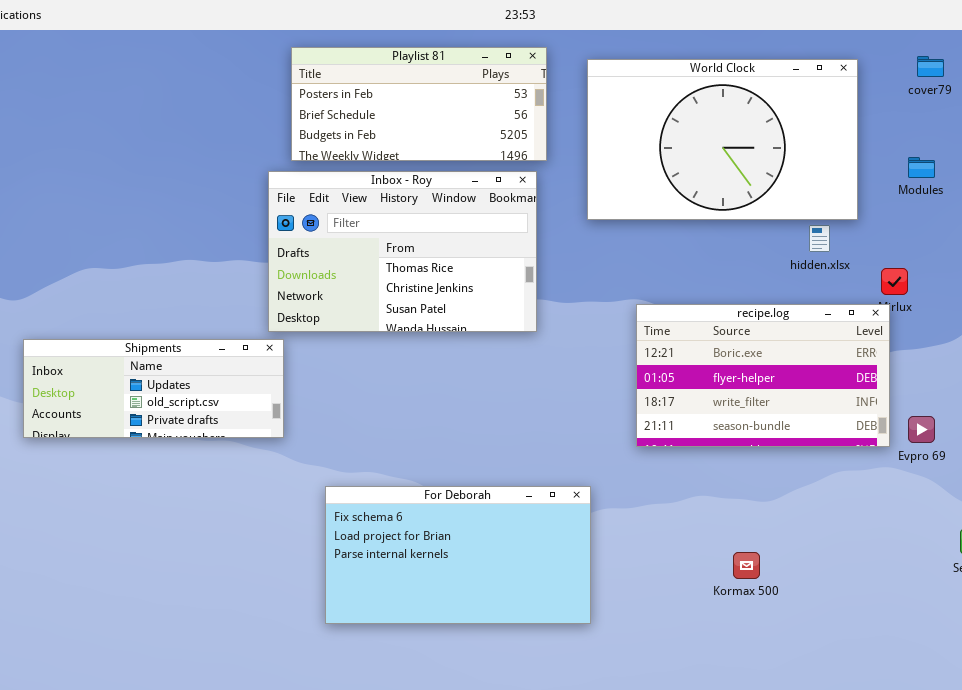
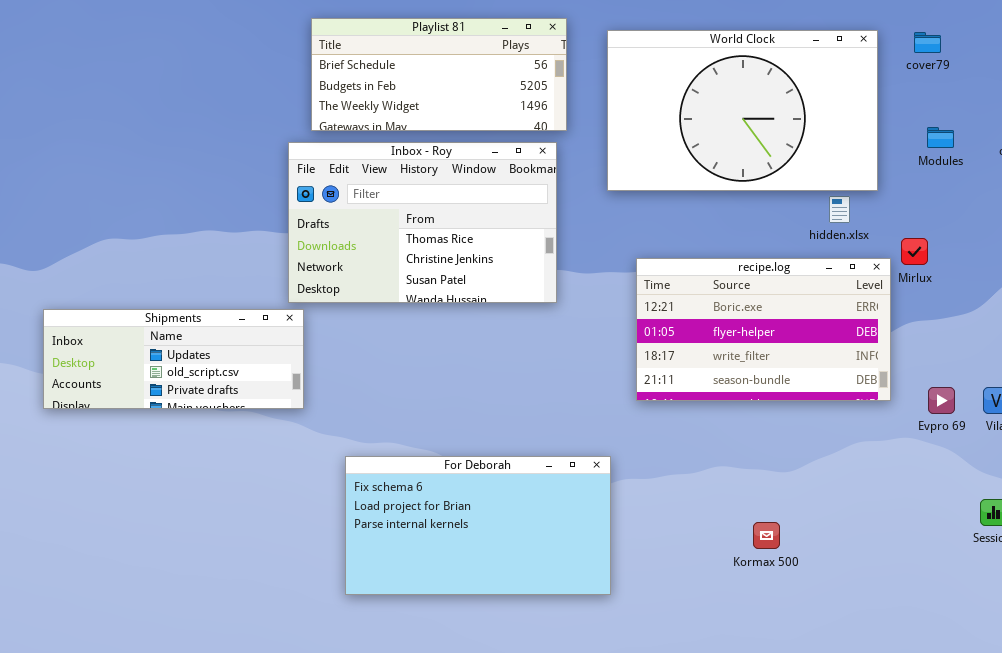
Playlist 81: [291,47,547,161] -> [311,18,567,131], scrolled down 1 row
cover79: [917,56,944,77] -> [914,32,941,53], moved
recipe.log: [636,304,890,447] -> [636,258,891,401], moved

